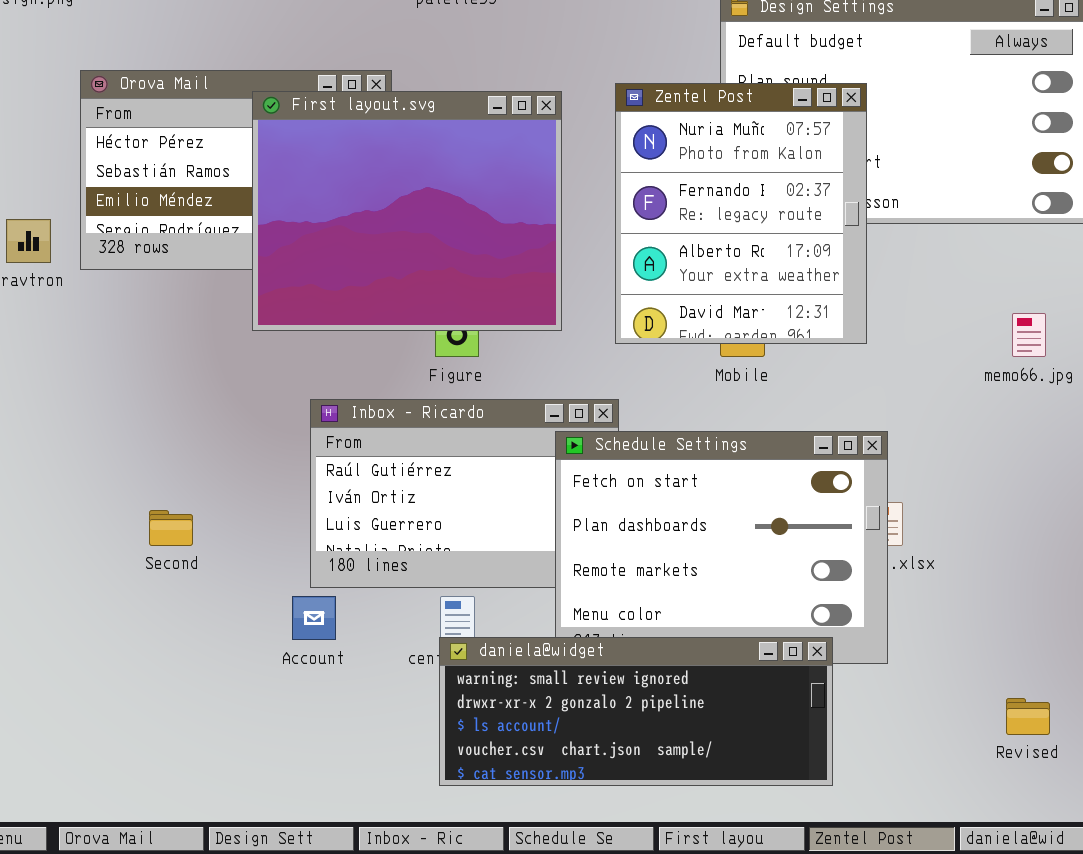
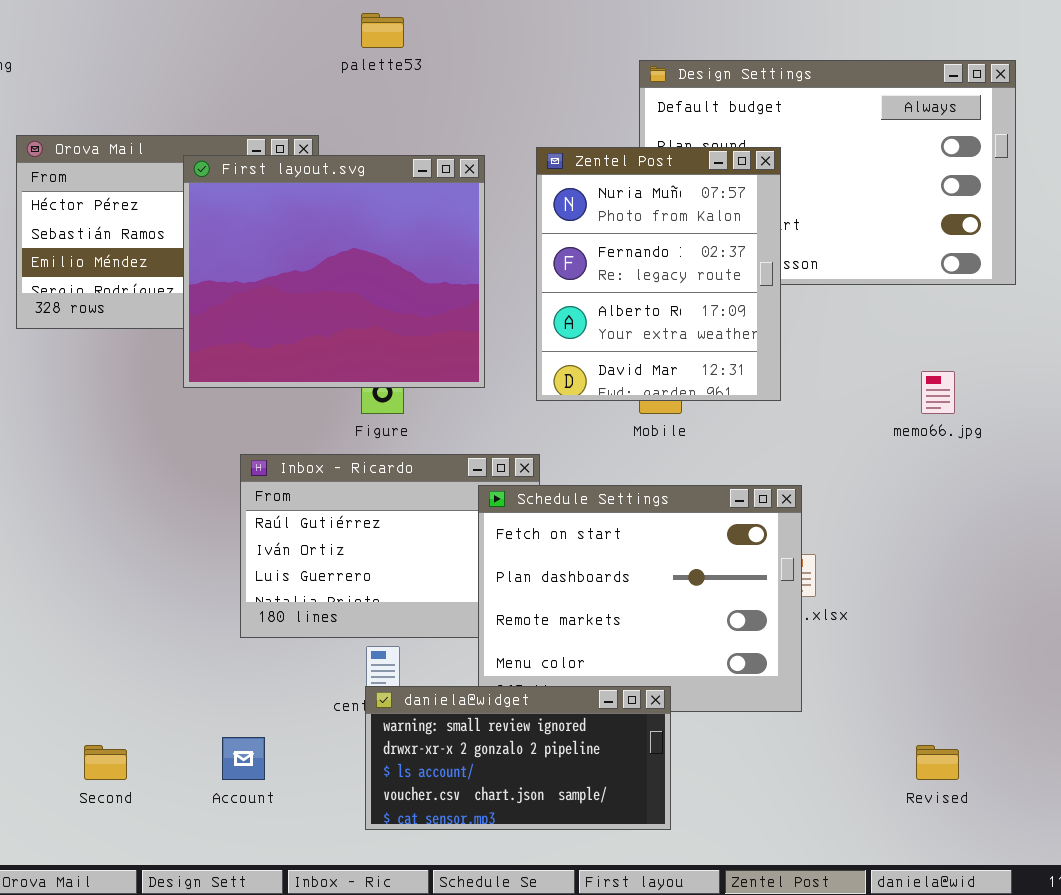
Second: [149,510,193,546] -> [84,745,127,780], moved
Account: [292,596,336,640] -> [222,737,265,780], moved
daniela@widget: [439,637,833,786] -> [365,686,671,830], resized

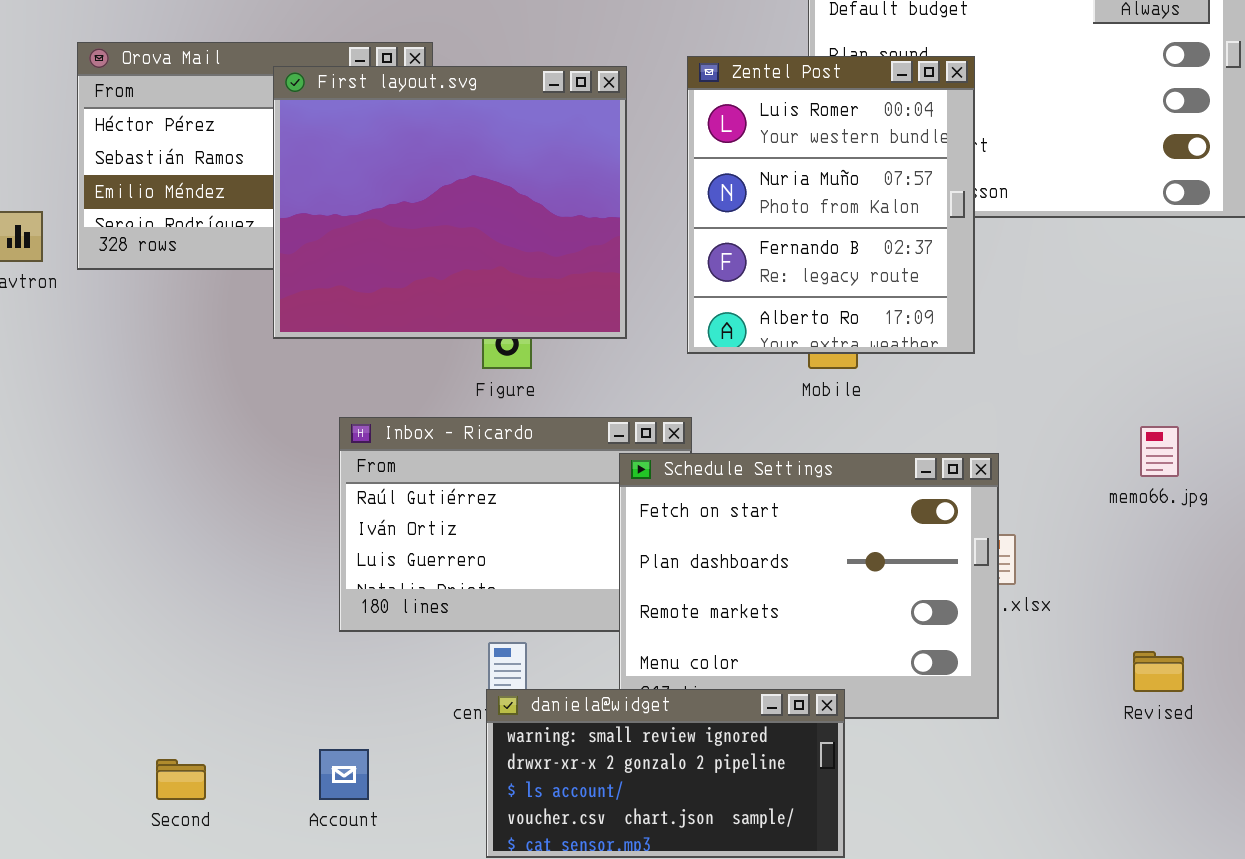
Zentel Post: [536,147,781,401] -> [687,56,975,354], scrolled up 1 row
memo66.jpg: [921,371,955,414] -> [1140,426,1179,477], moved
Revised: [916,745,959,780] -> [1133,651,1184,692], moved

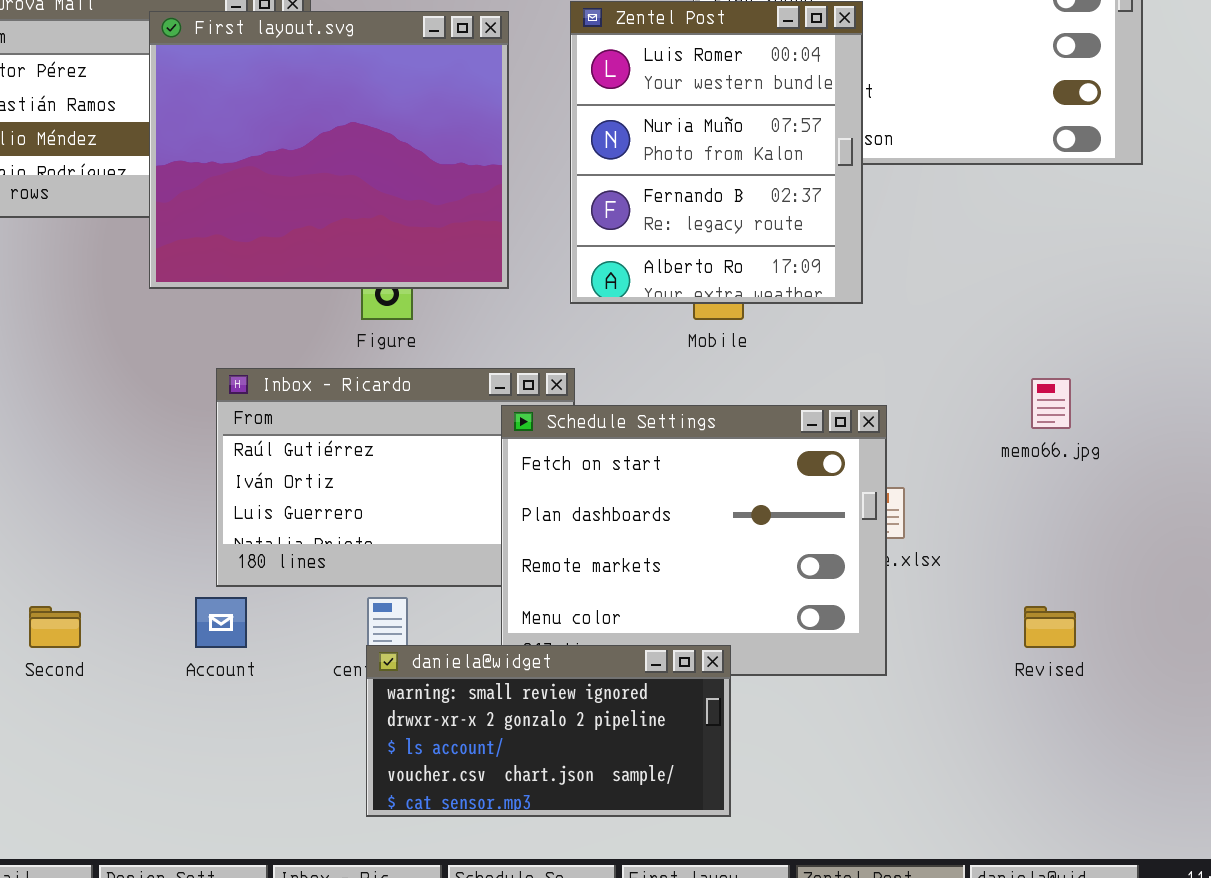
Account: [319,749,369,800] -> [195,597,247,648], moved
Second: [156,759,206,800] -> [29,606,81,648], moved

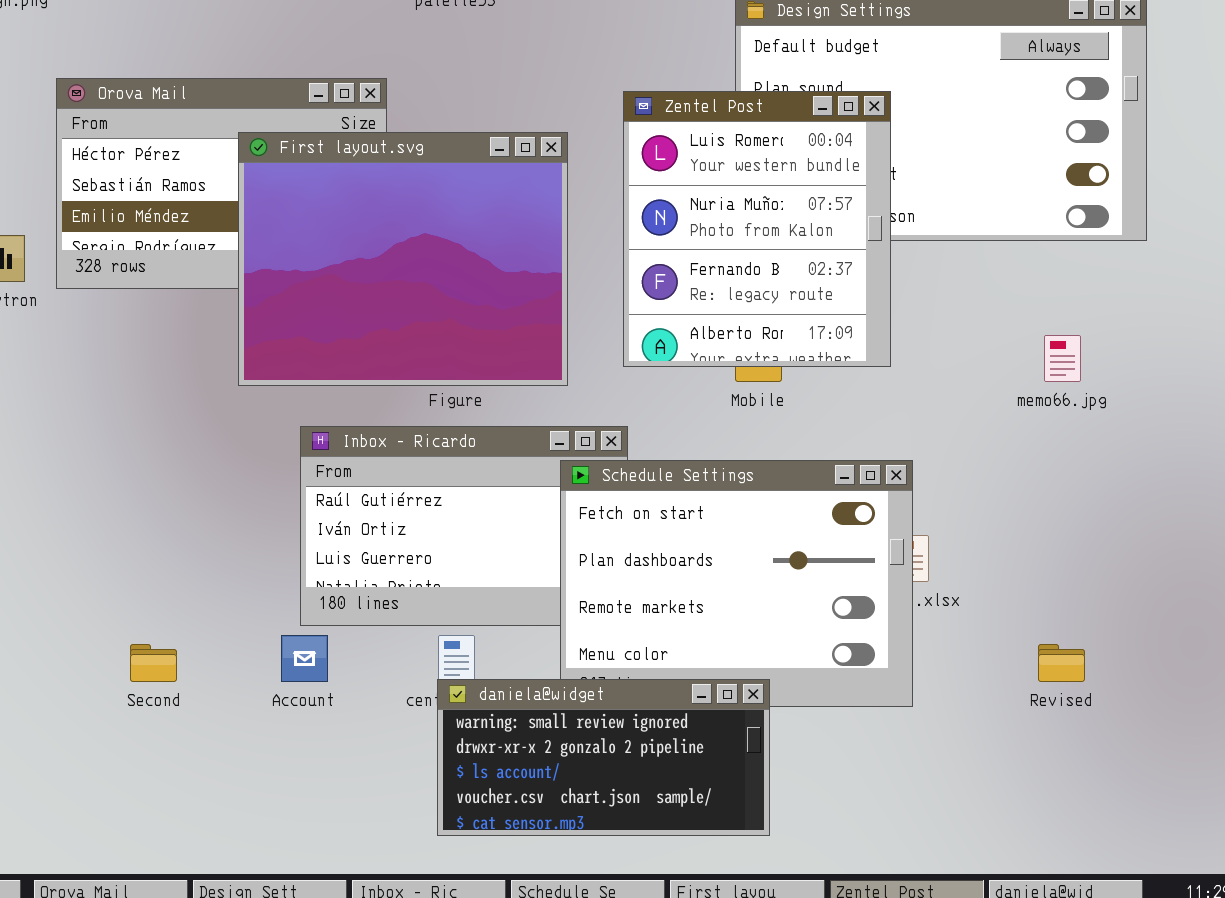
First layout.svg: [149,11,509,289] -> [238,132,568,386], moved
memo66.jpg: [1031,378,1071,429] -> [1044,335,1081,382], moved

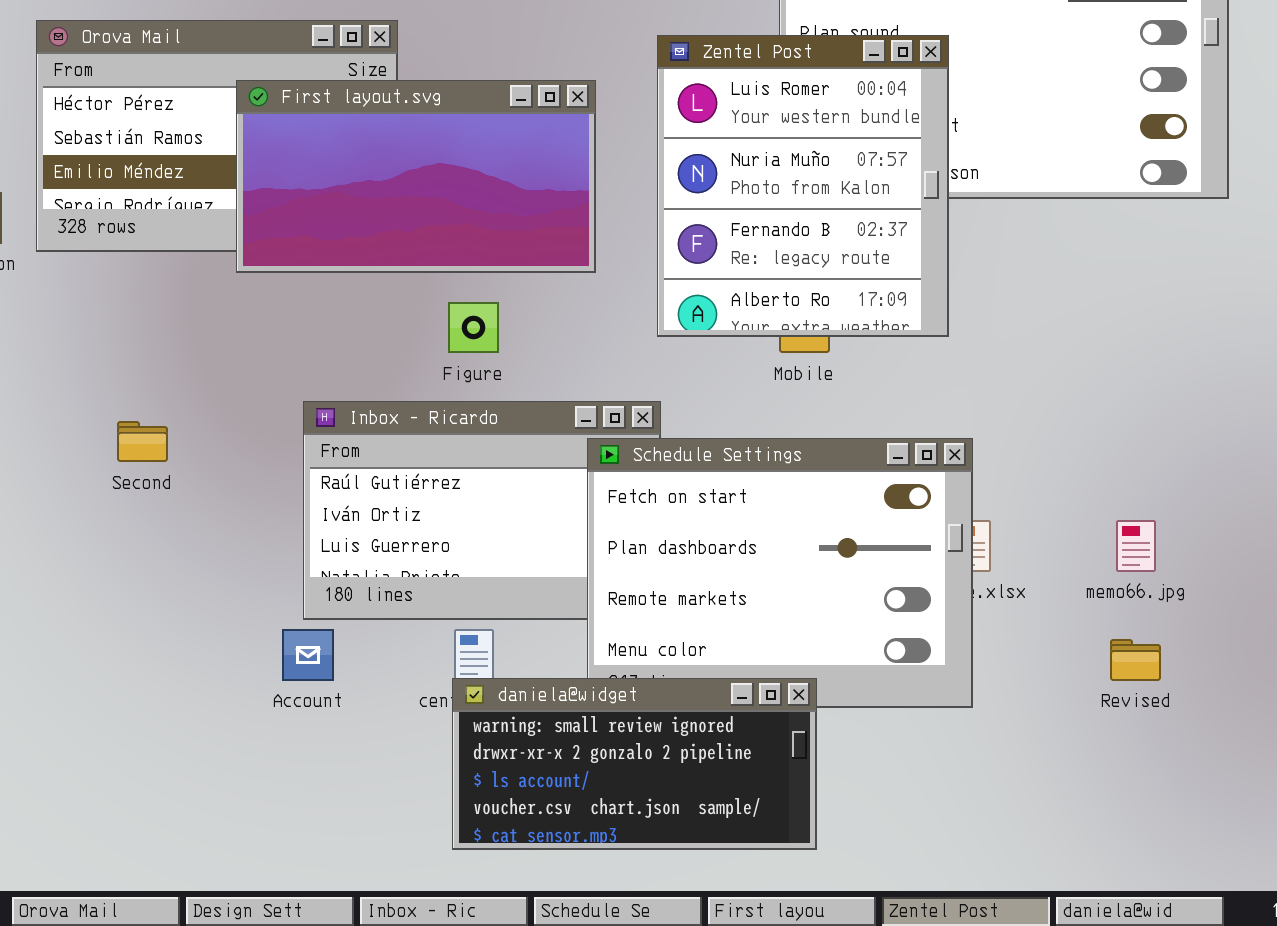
First layout.svg: [238,132,568,386] -> [236,80,596,273], resized
memo66.jpg: [1044,335,1081,382] -> [1116,520,1156,572], moved
Second: [130,644,177,682] -> [117,421,168,462], moved

